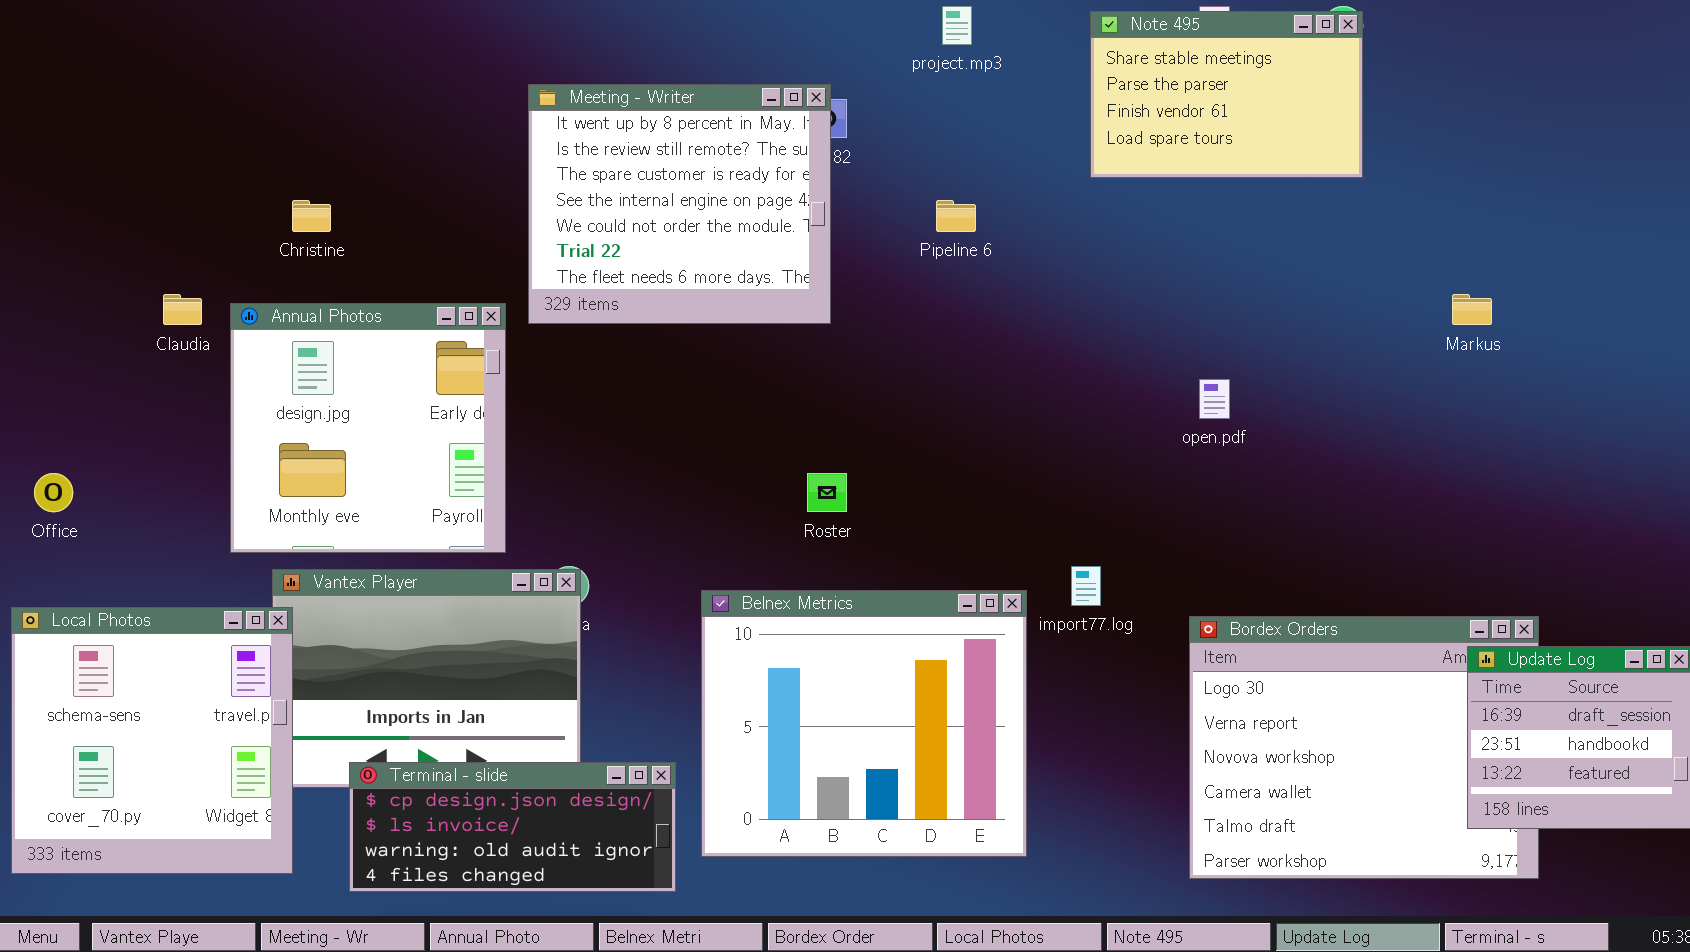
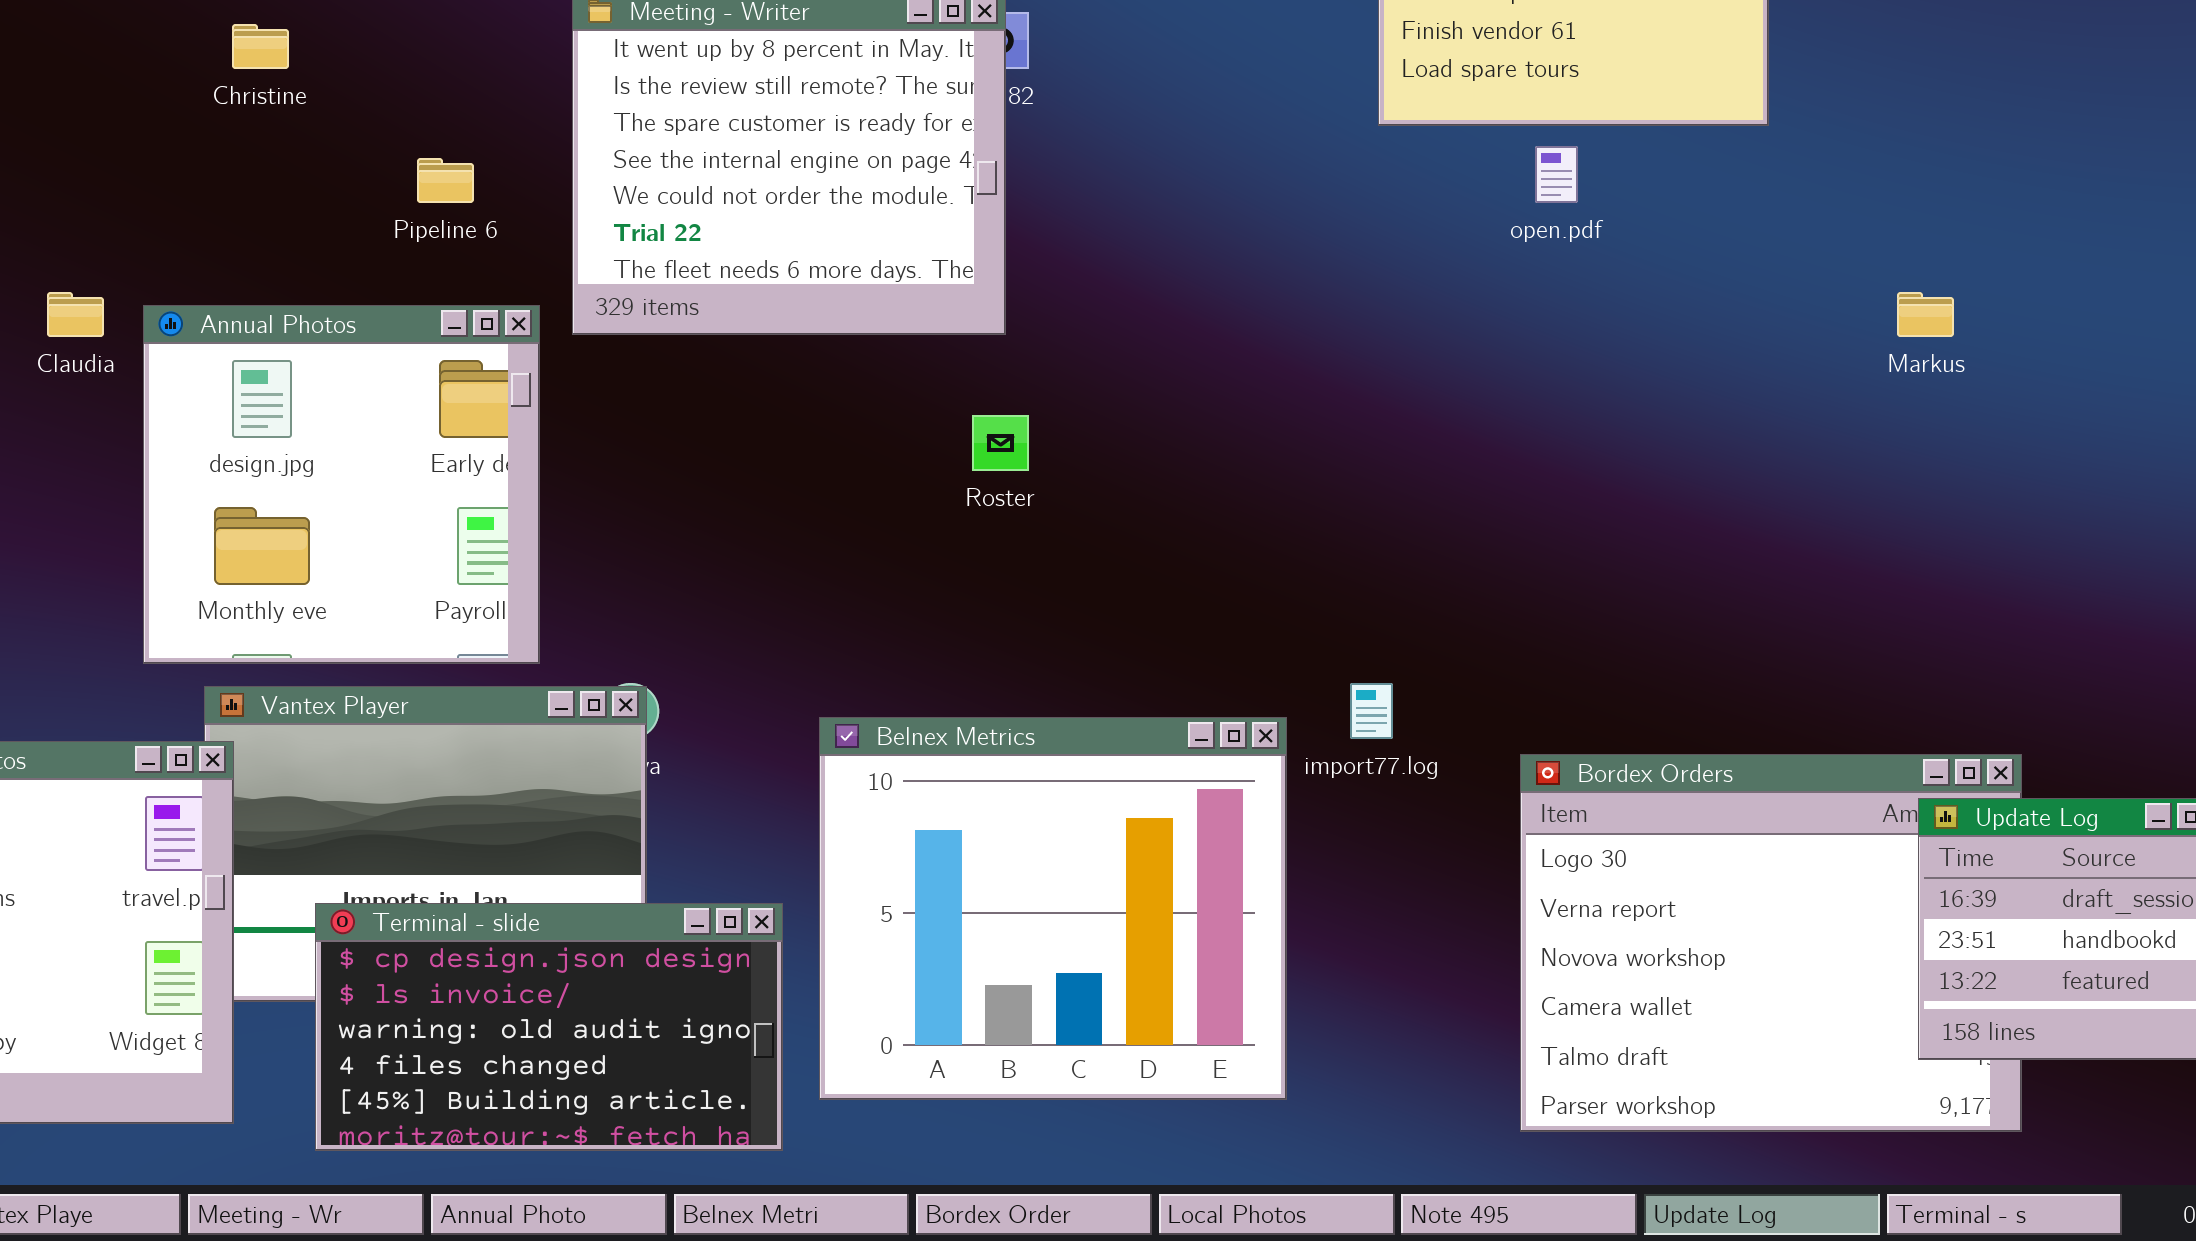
Christine: [292,200,331,232] -> [232,24,289,69], moved
Pipeline 6: [936,200,976,232] -> [417,158,474,203], moved
open.pdf: [1199,379,1230,419] -> [1535,146,1578,203], moved
Roster: [807,473,847,512] -> [972,415,1029,471], moved
Terminal - slide: [349,762,676,892] -> [315,903,783,1151], resized

